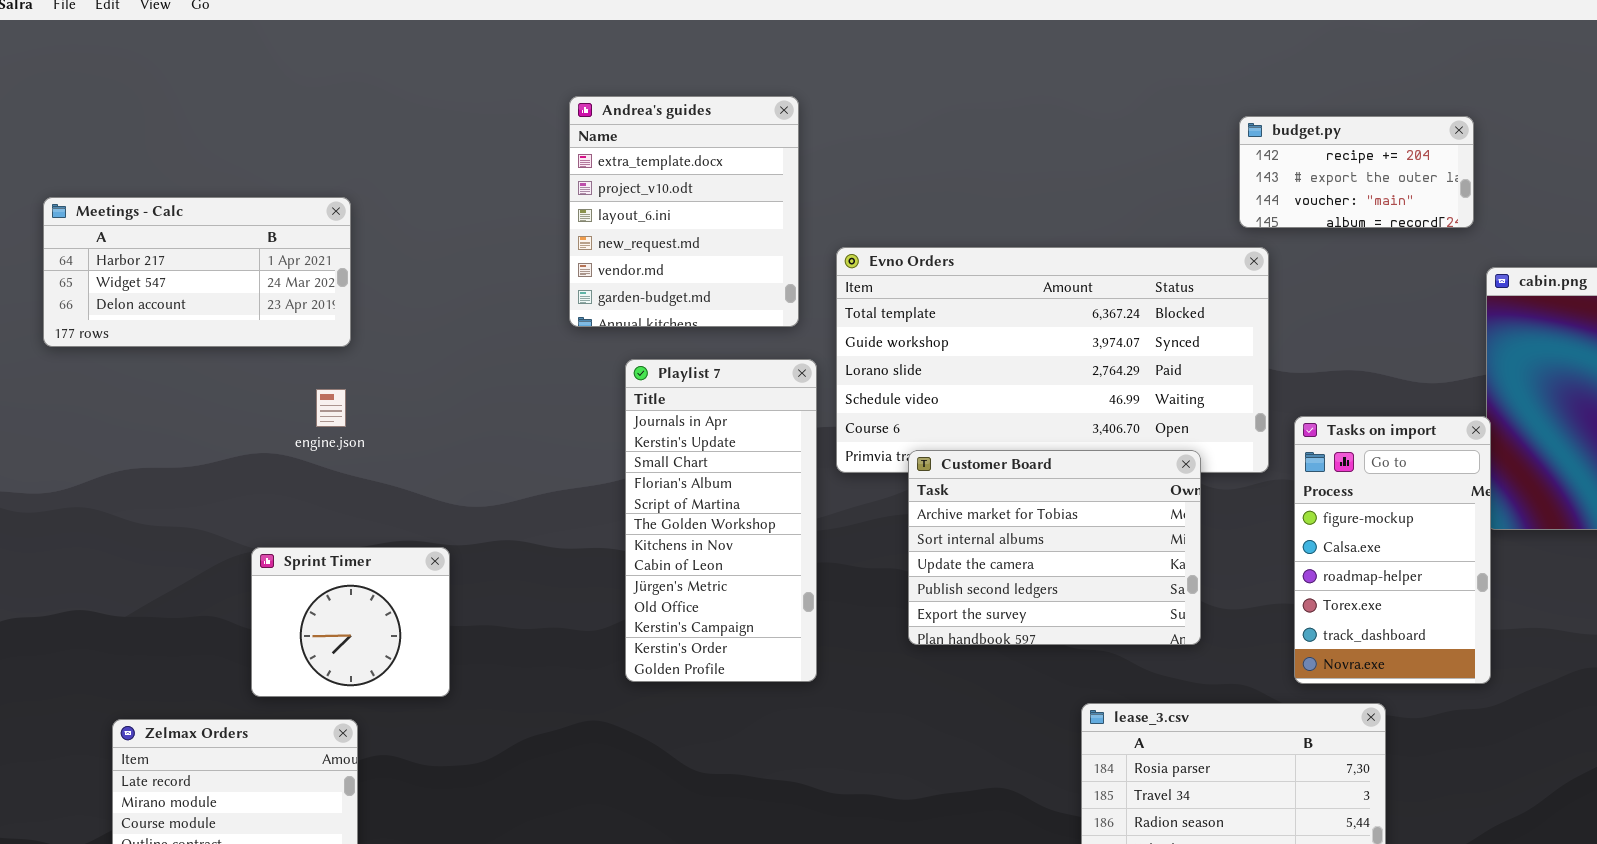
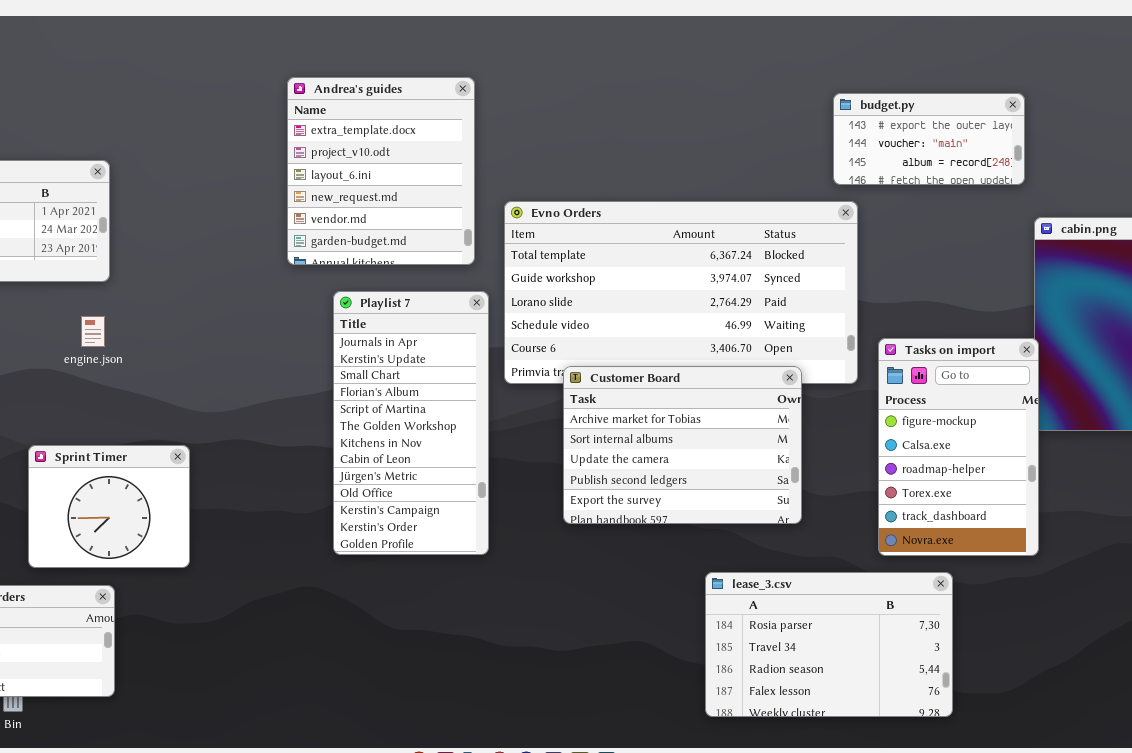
budget.py: [1239,116,1474,228] -> [833,93,1025,185], scrolled down 1 row

